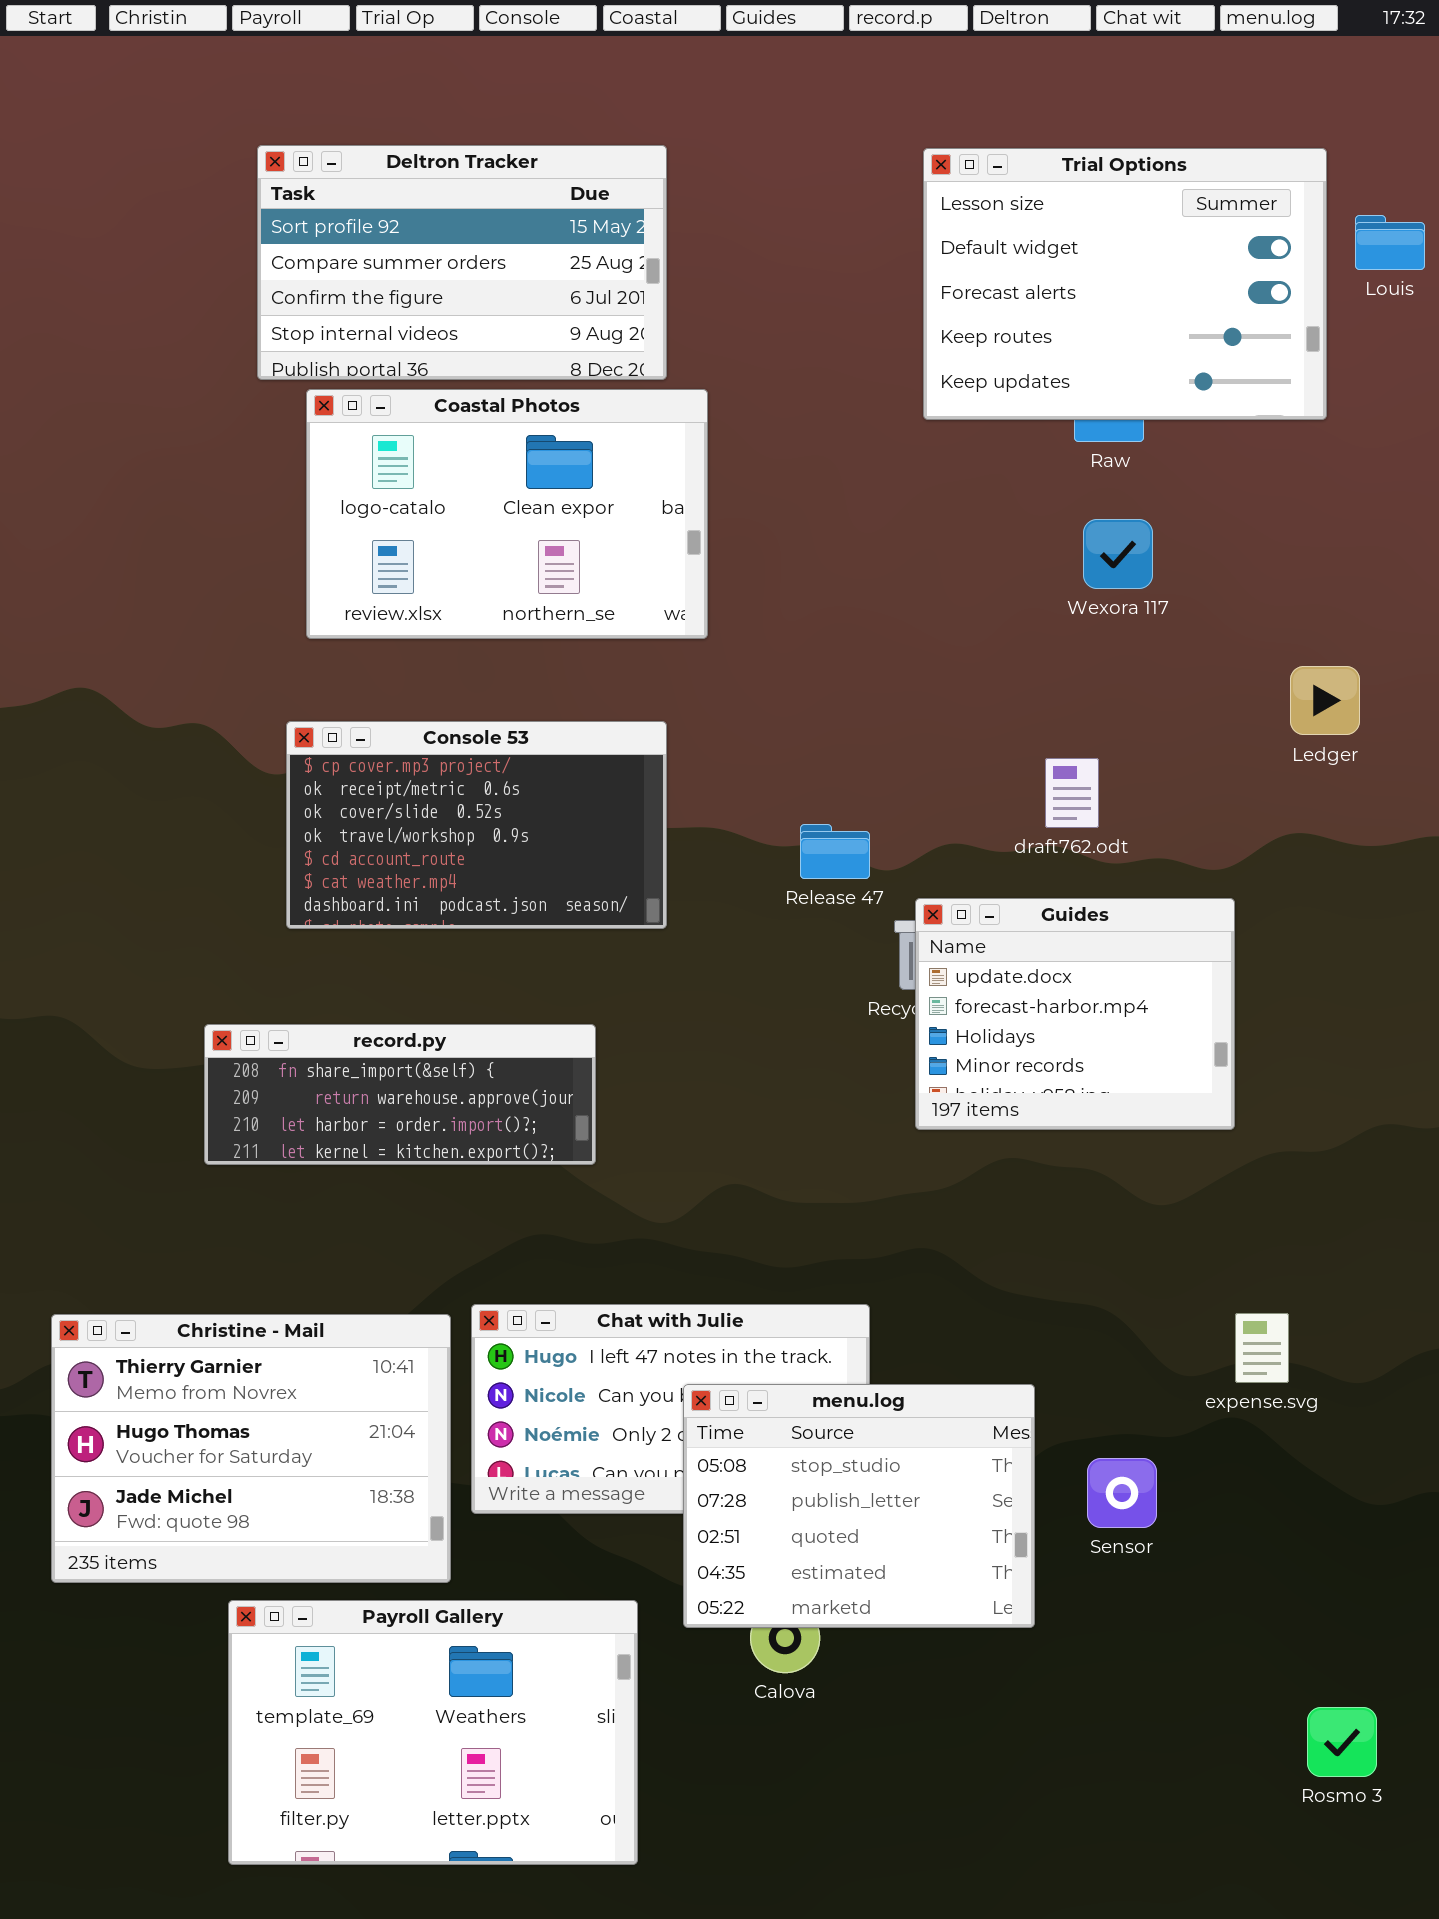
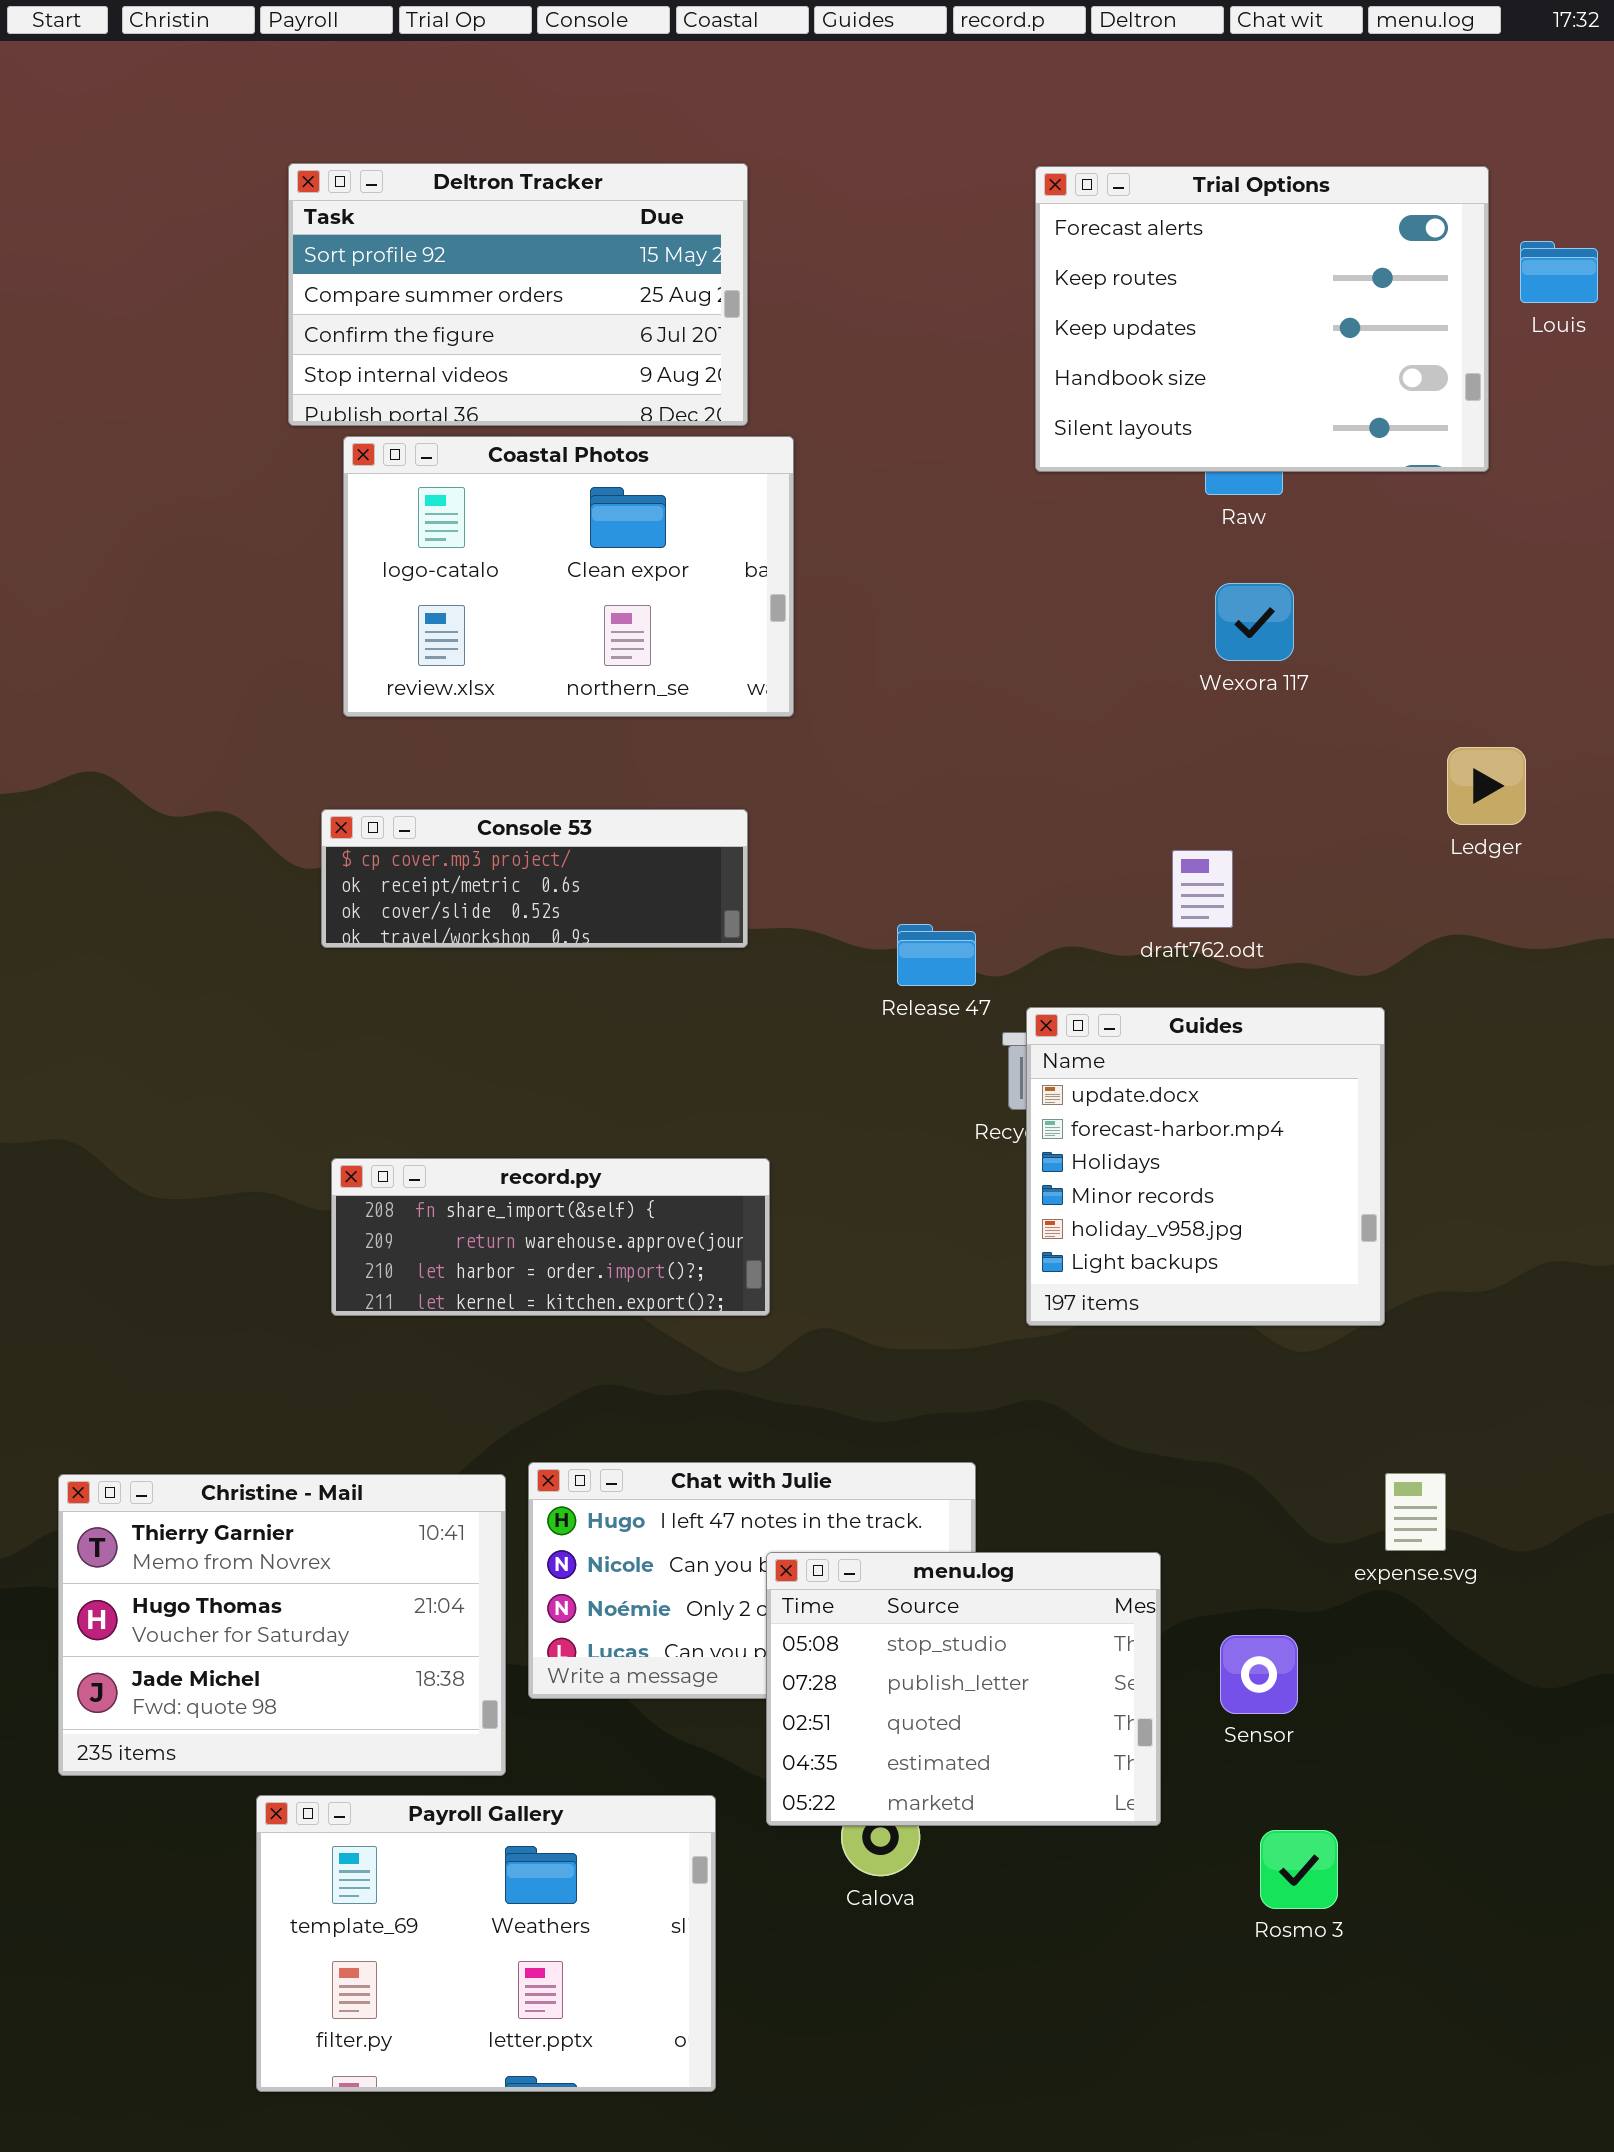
Trial Options: [923,148,1327,420] -> [1035,166,1489,472], scrolled down 2 rows
Console 53: [286,721,667,929] -> [321,809,748,948], resized
Guides: [915,898,1235,1130] -> [1026,1007,1385,1326], resized
record.py: [204,1024,596,1165] -> [331,1158,770,1316], moved
Rosmo 3: [1307,1707,1377,1777] -> [1260,1830,1338,1909], moved

